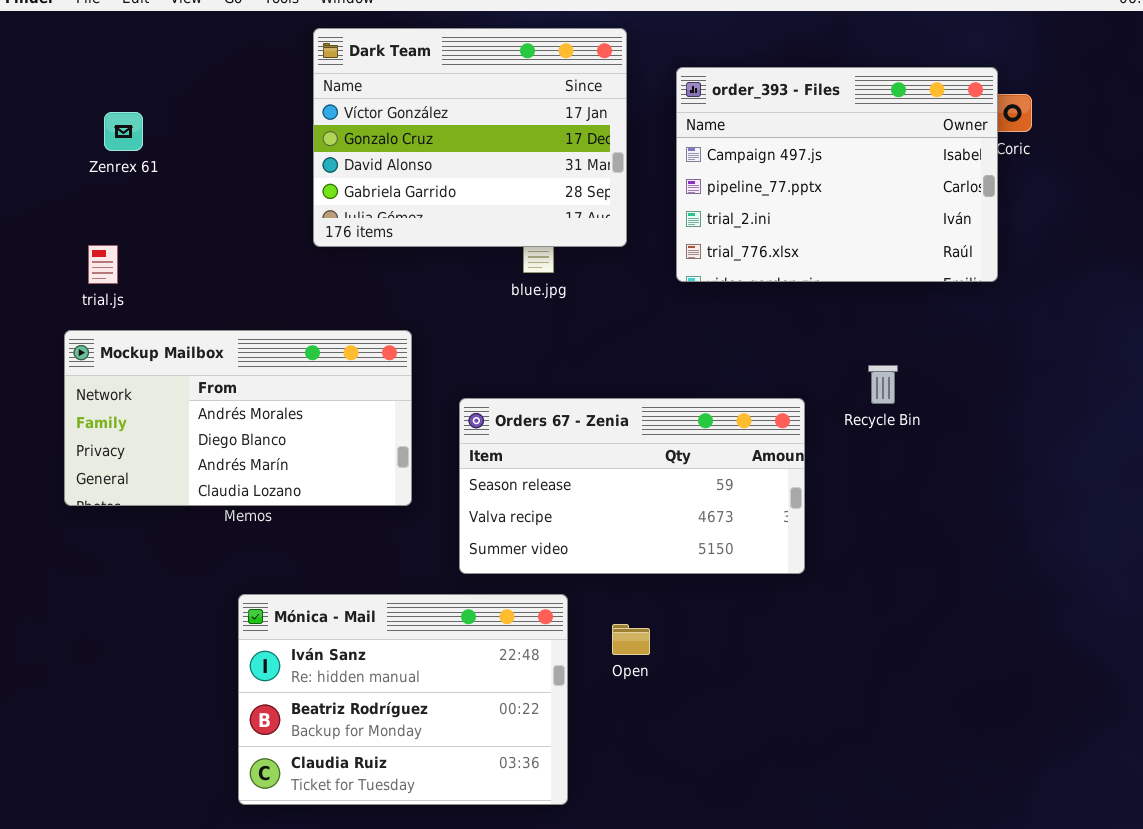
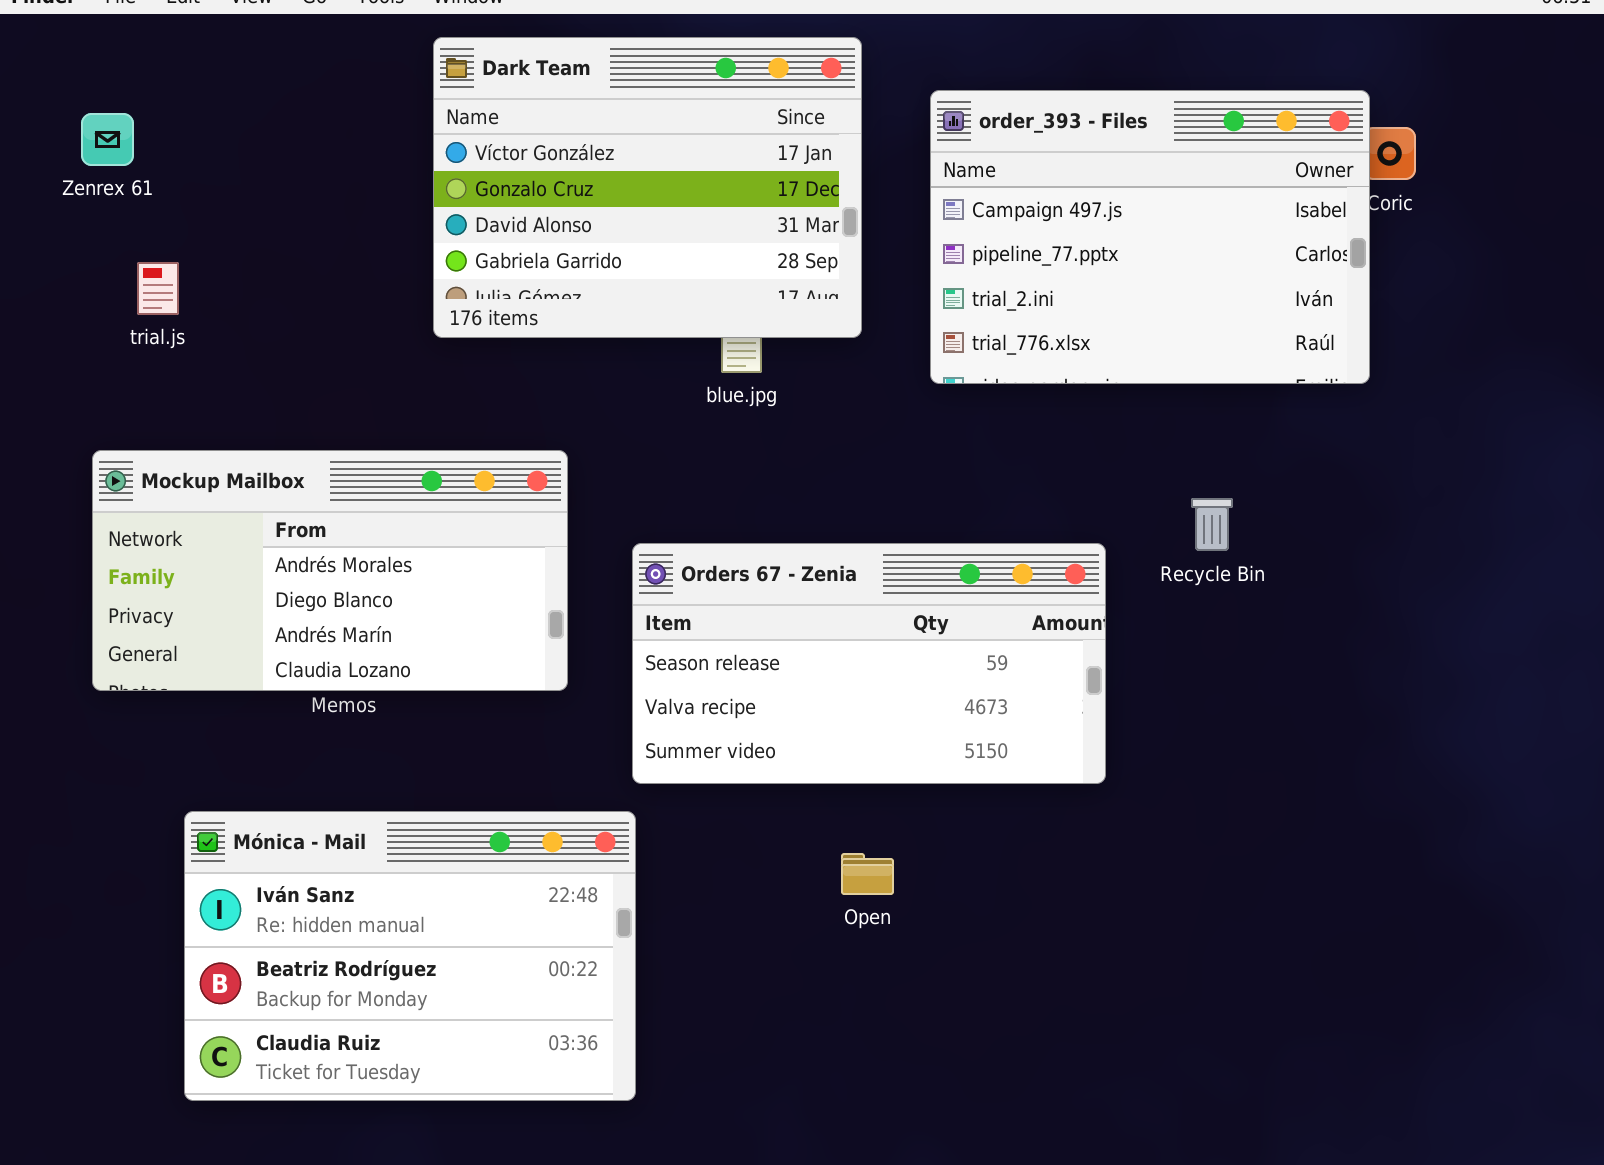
Zenrex 61: [104,112,143,151] -> [81,113,134,166], moved
trial.js: [88,245,118,284] -> [137,262,179,315], moved
Mónica - Mail: [238,594,568,805] -> [184,811,636,1101], moved

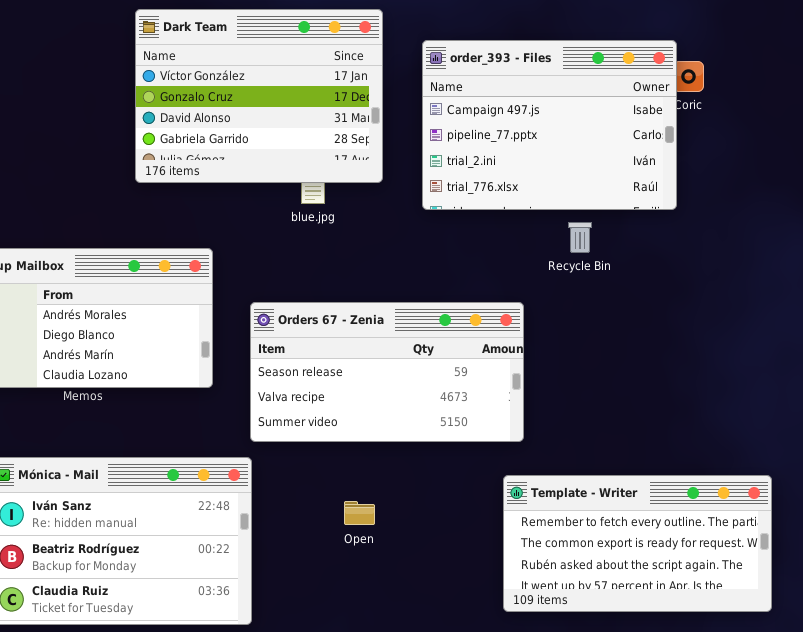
Recycle Bin: [1191,498,1233,551] -> [568,222,592,253], moved
Template - Writer: none -> [503,475,772,612], opened
Open: [841,853,894,895] -> [344,501,375,525], moved

